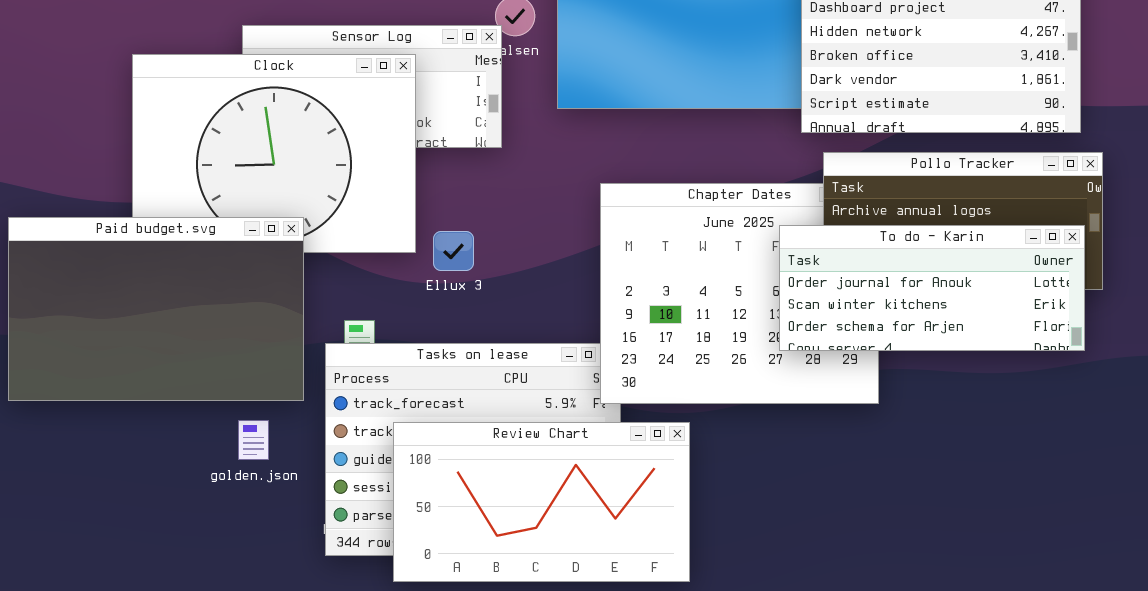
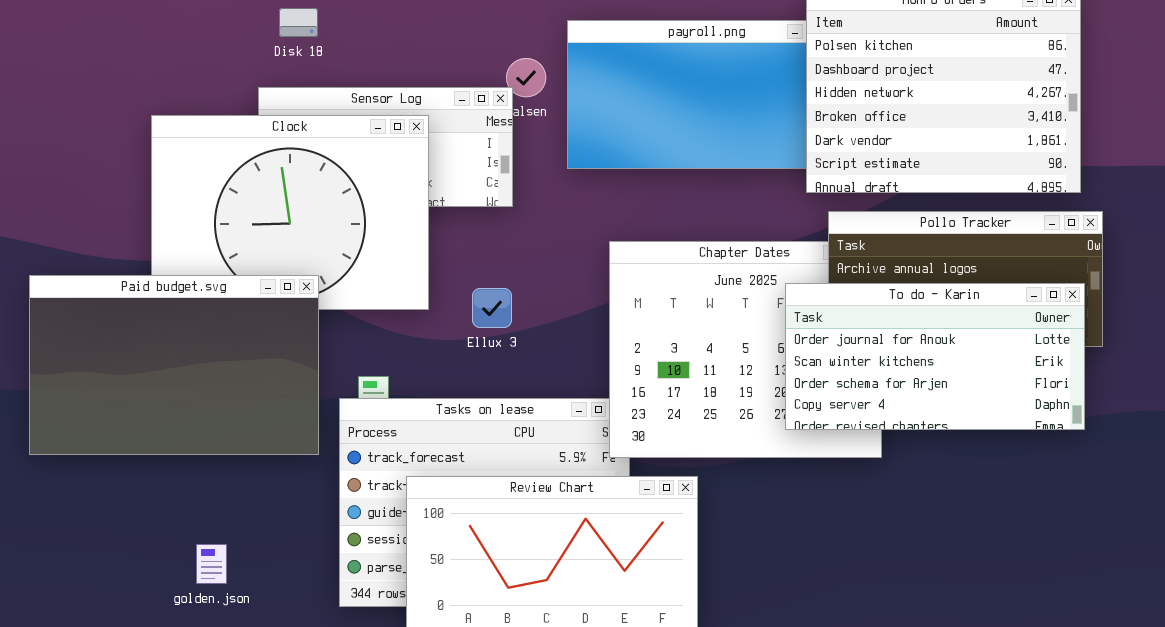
To do - Karin: [779,225,1085,351] -> [785,283,1085,430], resized
Ellux 3: [433,231,474,271] -> [472,288,512,328], moved
golden.json: [238,420,269,460] -> [196,544,227,584], moved

